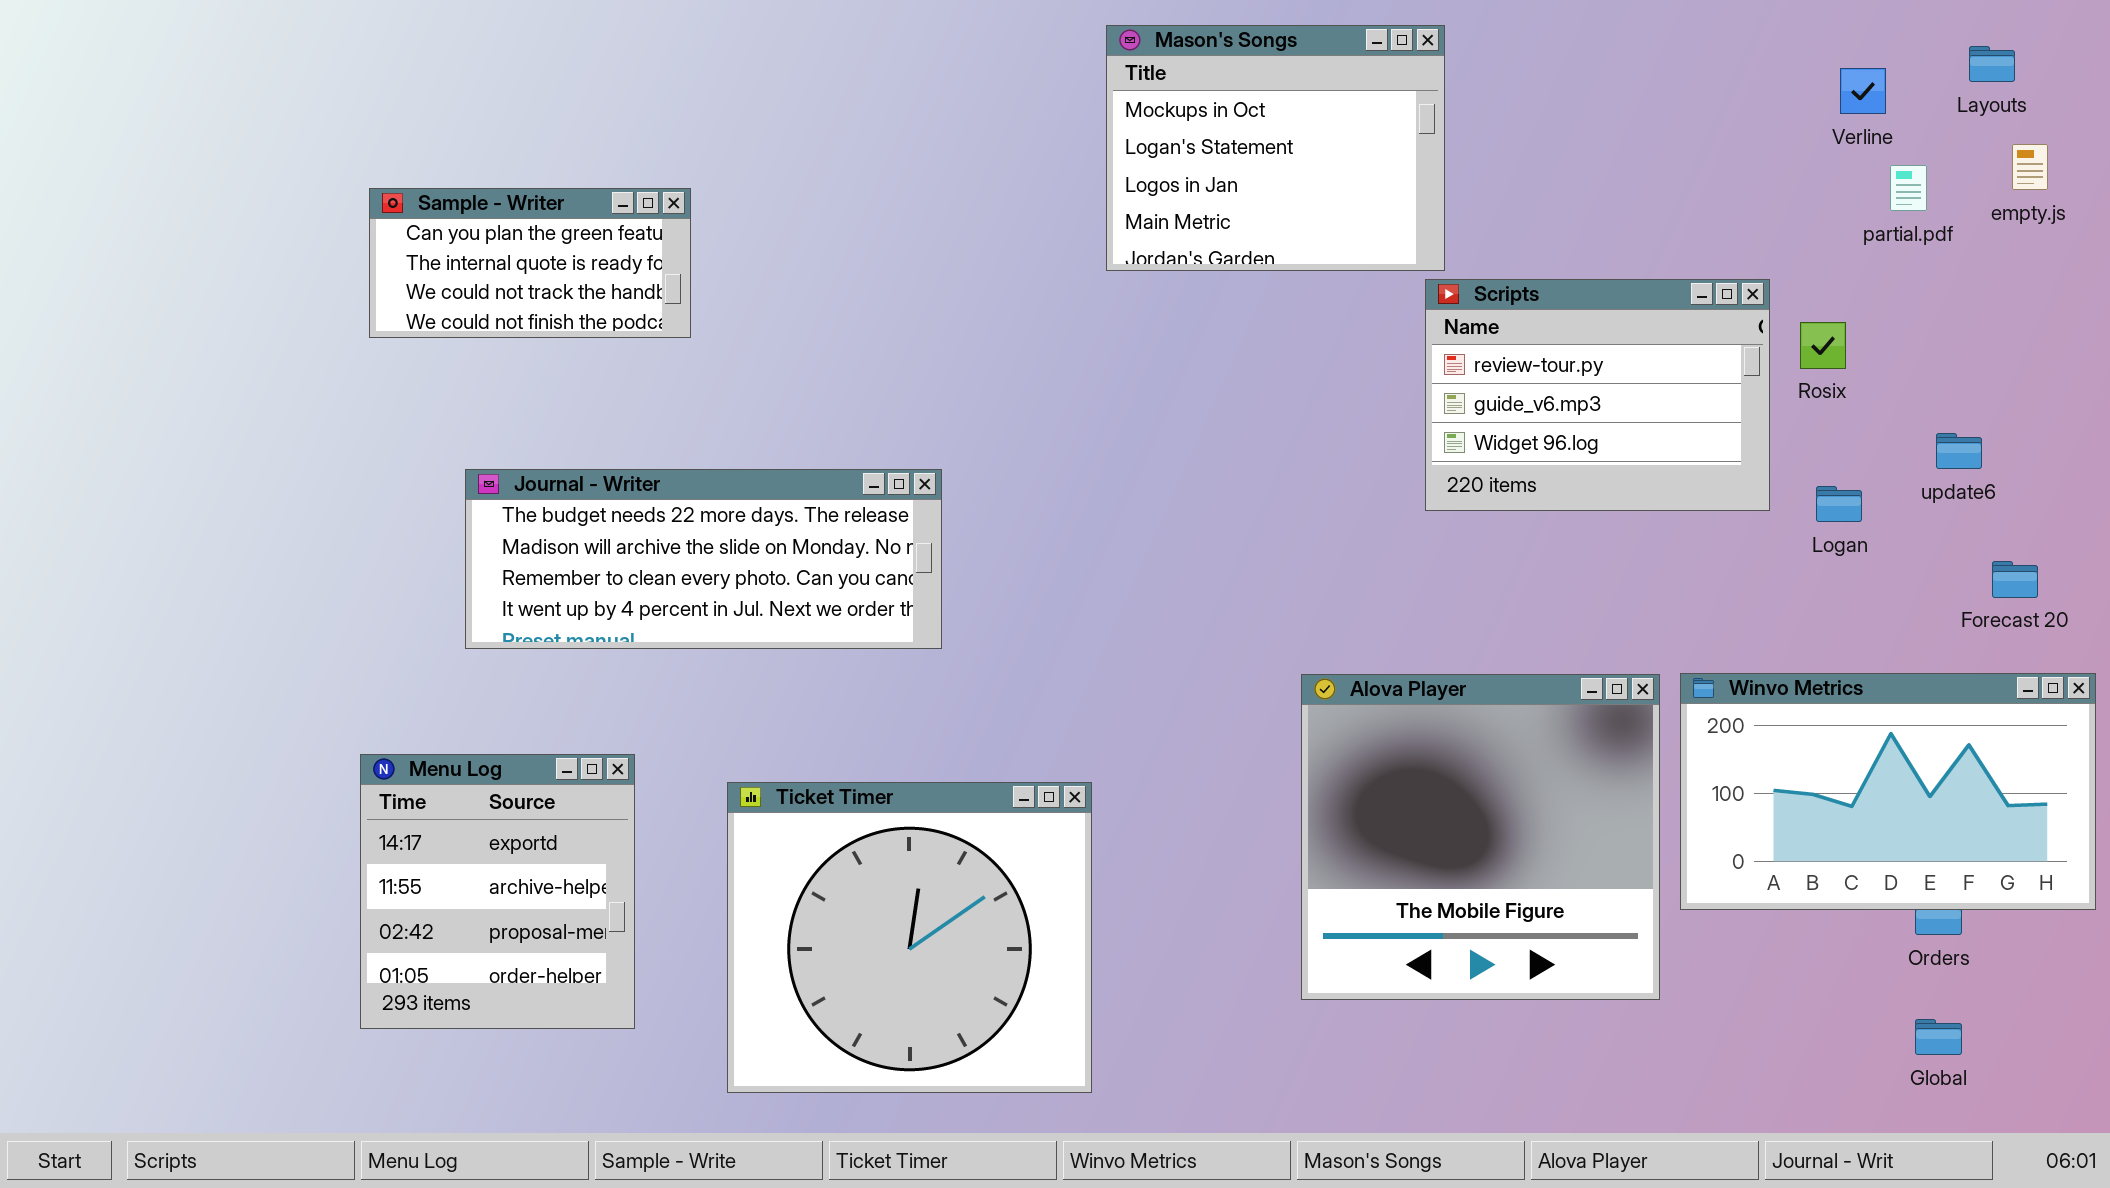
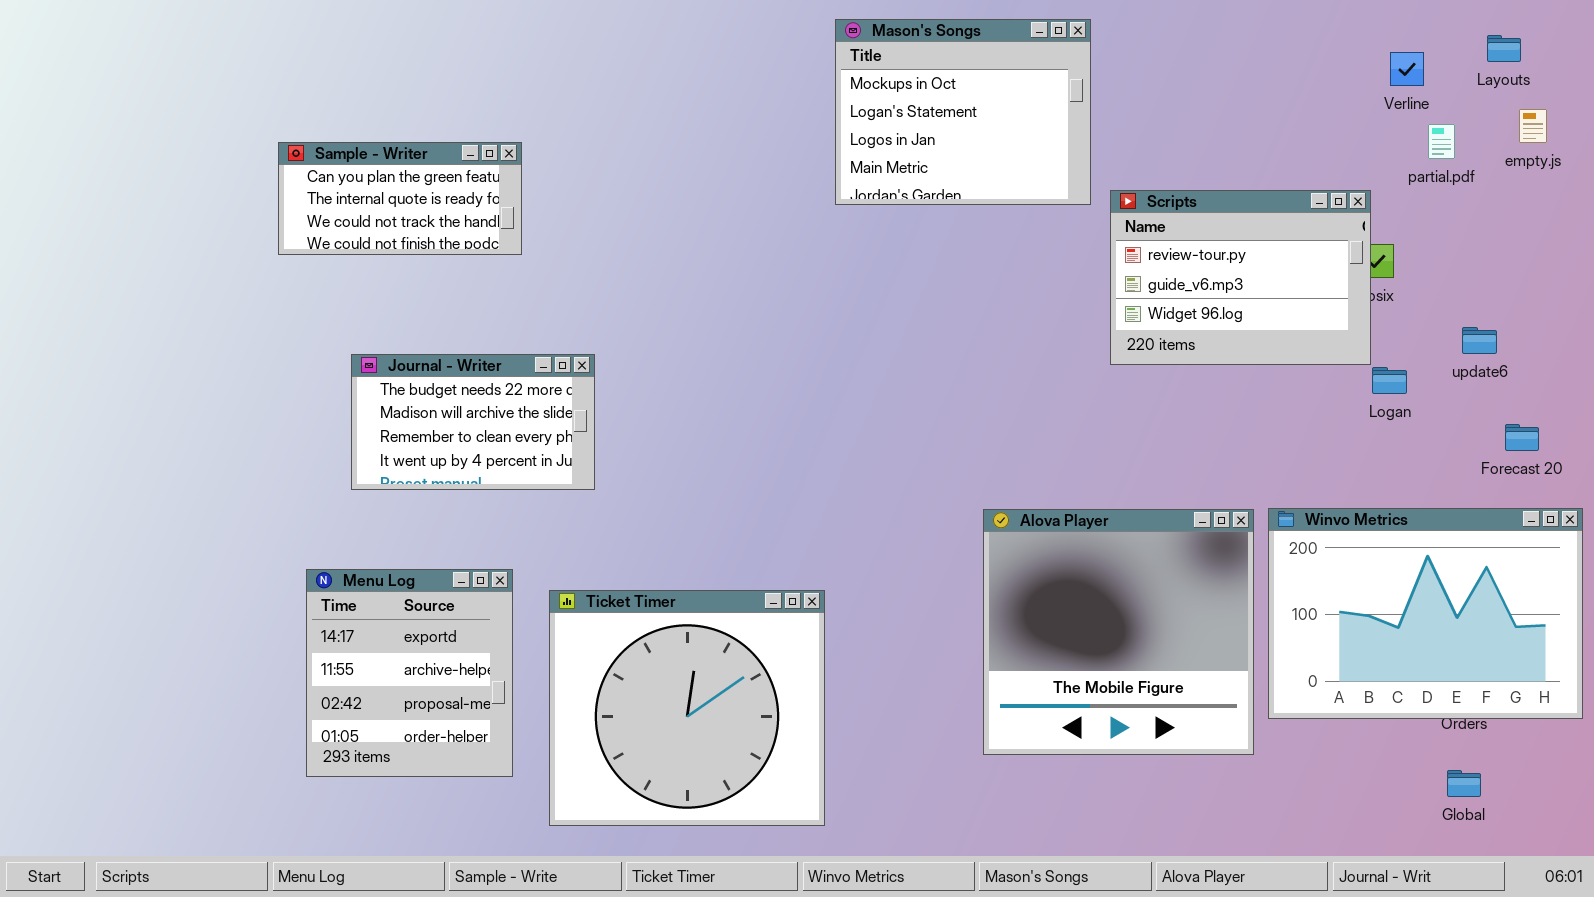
Scripts: [1425,279,1770,511] -> [1110,190,1371,365], moved
Journal - Writer: [465,469,942,649] -> [351,354,595,490], resized
Winvo Metrics: [1680,673,2096,910] -> [1268,508,1583,719], resized
Menu Log: [360,754,635,1029] -> [306,569,513,777], moved

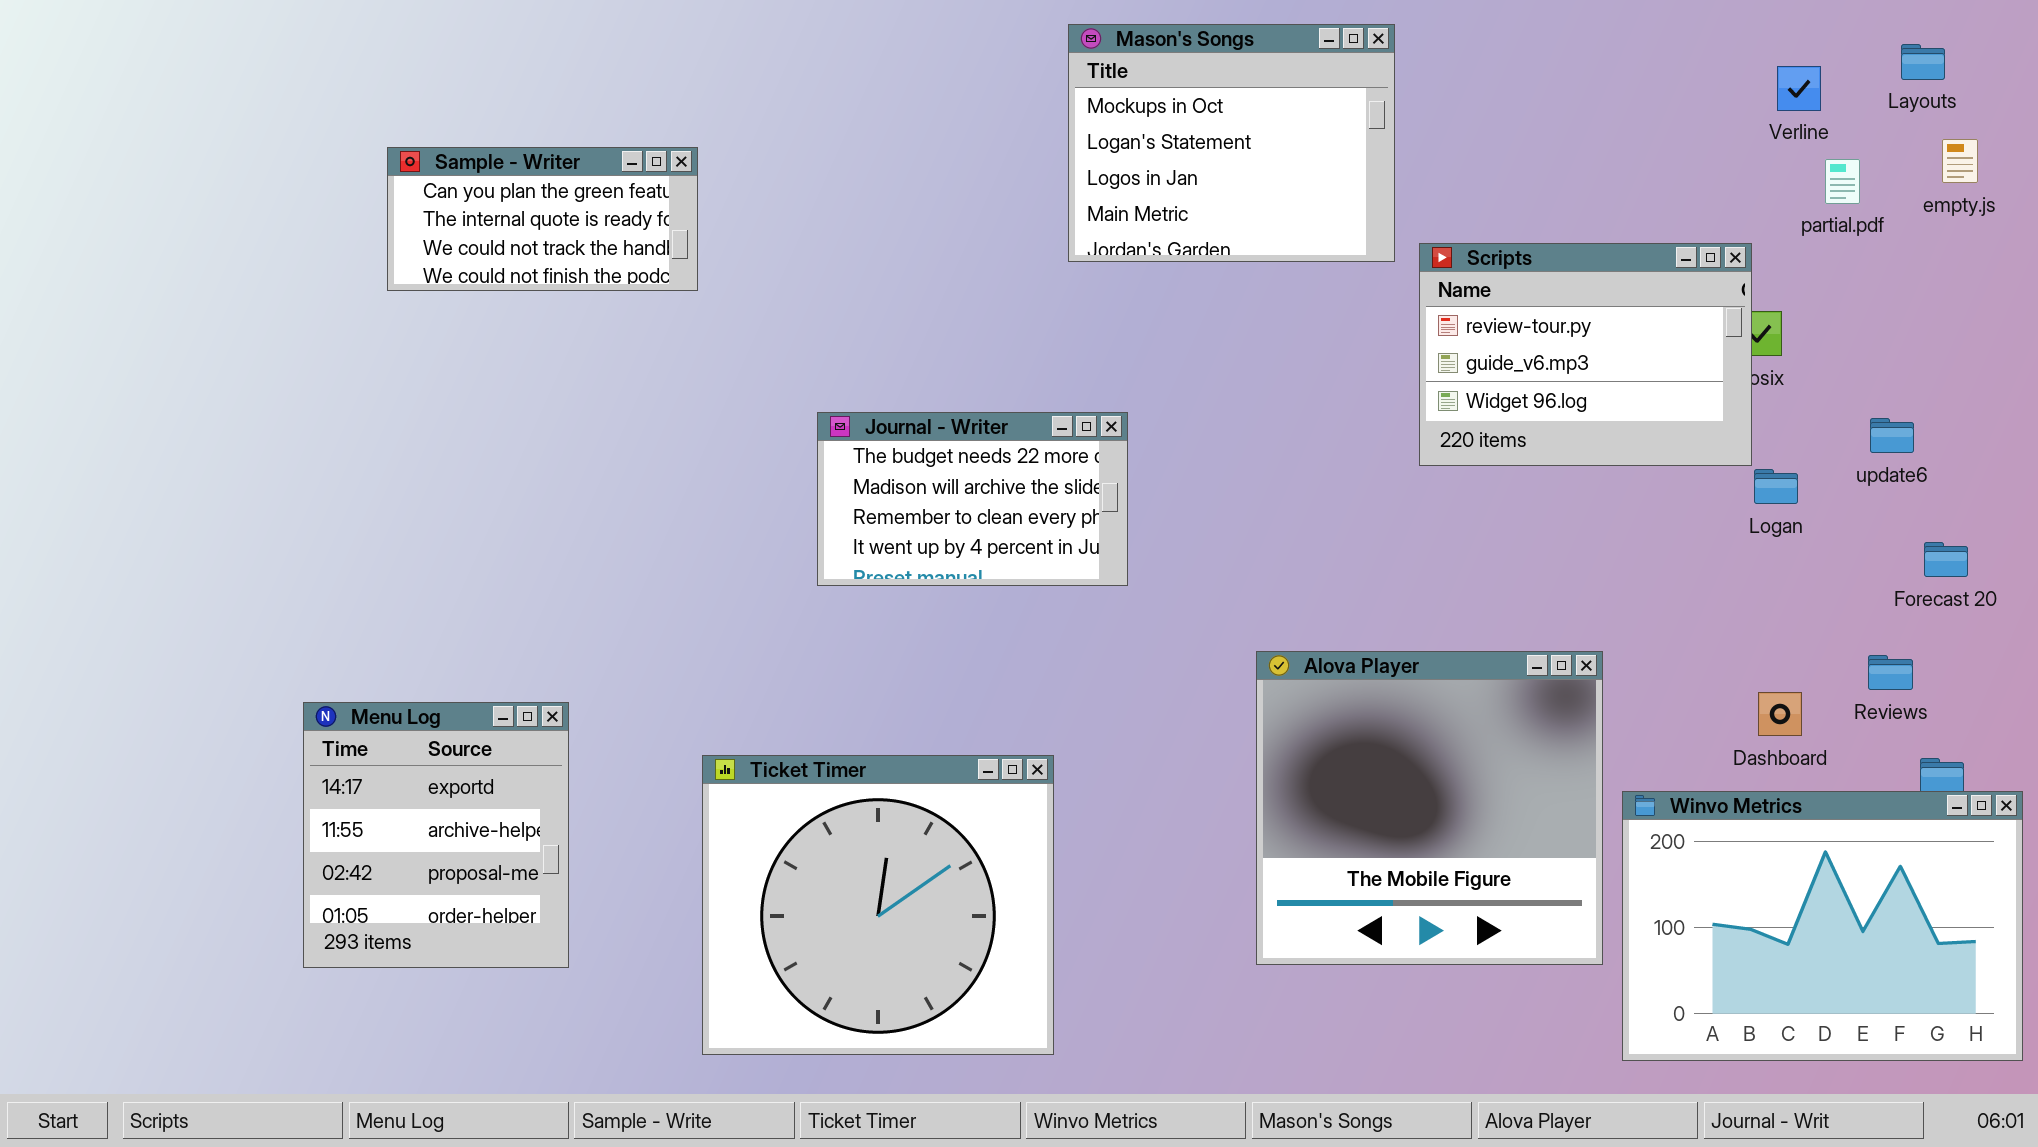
Sample - Writer: [278,142,522,255] -> [387,147,698,291], moved
Journal - Writer: [351,354,595,490] -> [817,412,1128,586], moved
Winvo Metrics: [1268,508,1583,719] -> [1622,791,2023,1061], moved
Menu Log: [306,569,513,777] -> [303,702,569,968], moved

